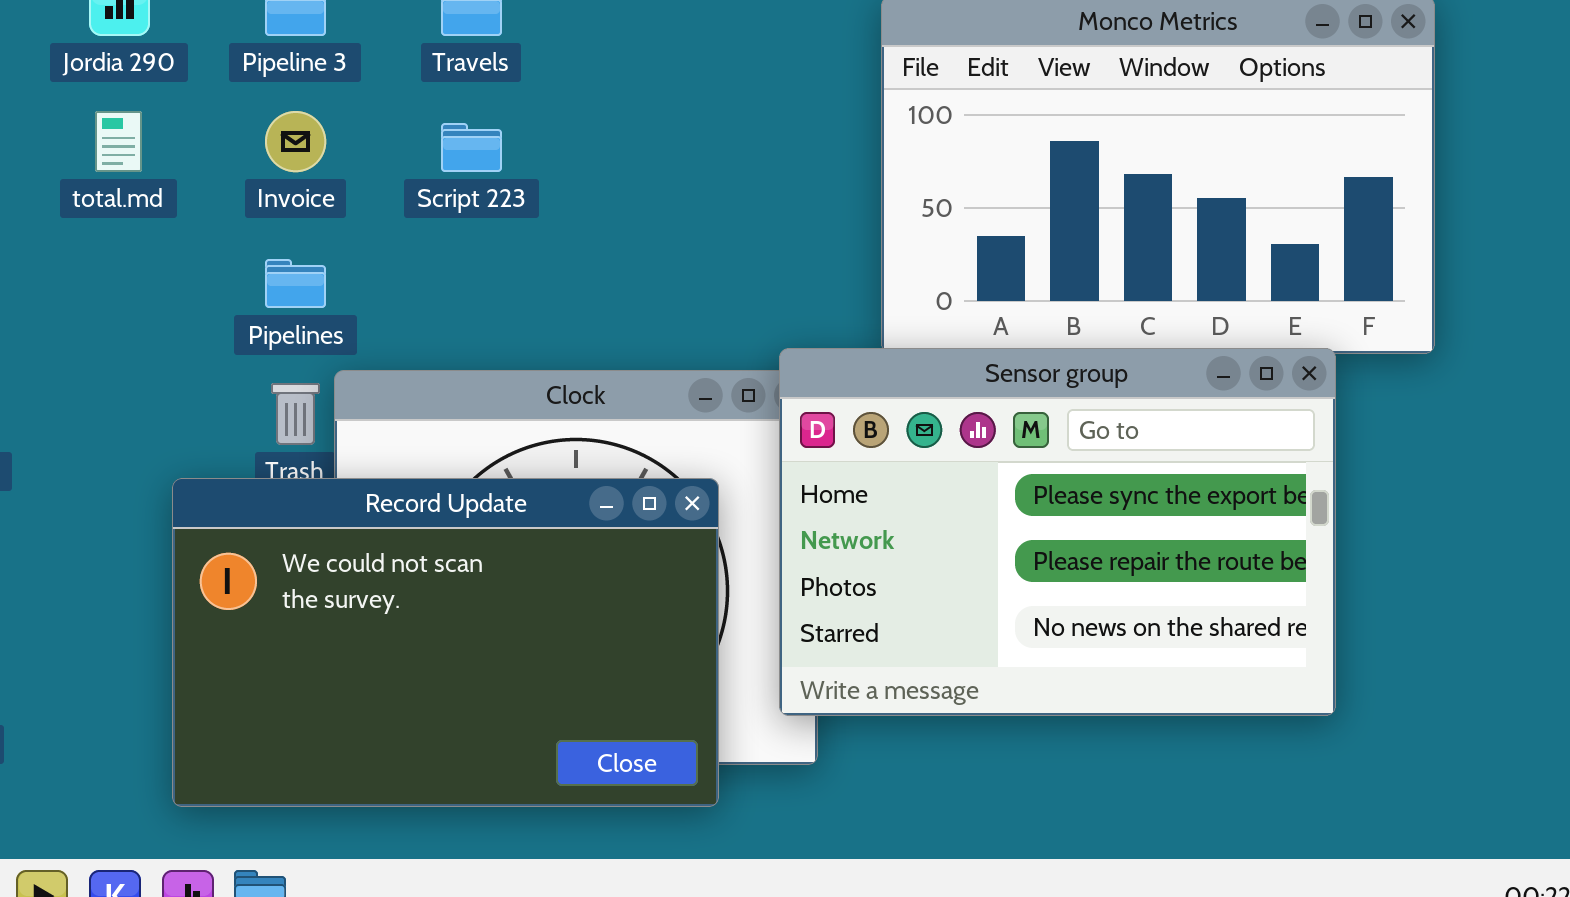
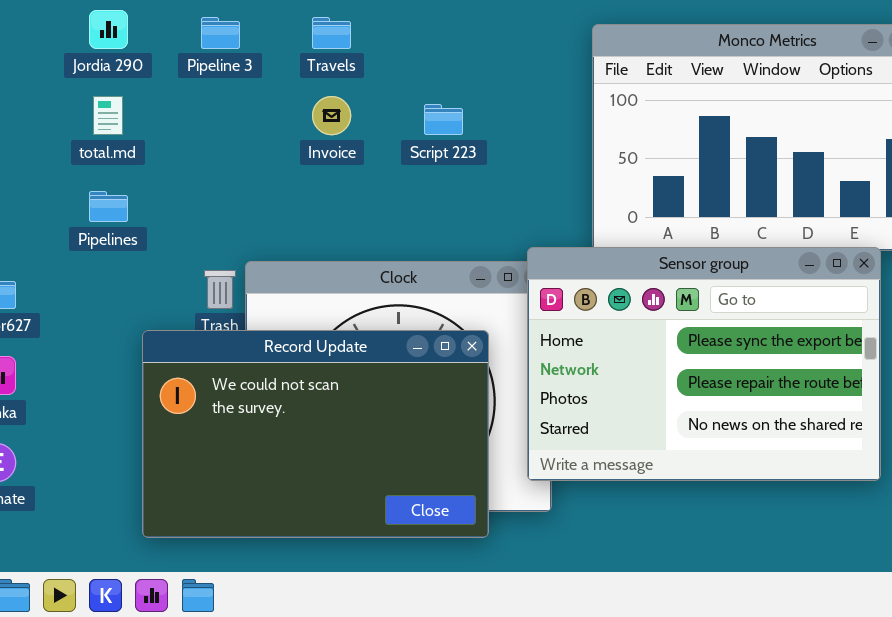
Invoice: [265,111,326,172] -> [312,96,351,135], moved
Script 223: [441,123,502,172] -> [424,104,463,135], moved
Pipelines: [265,259,326,308] -> [89,191,128,222], moved

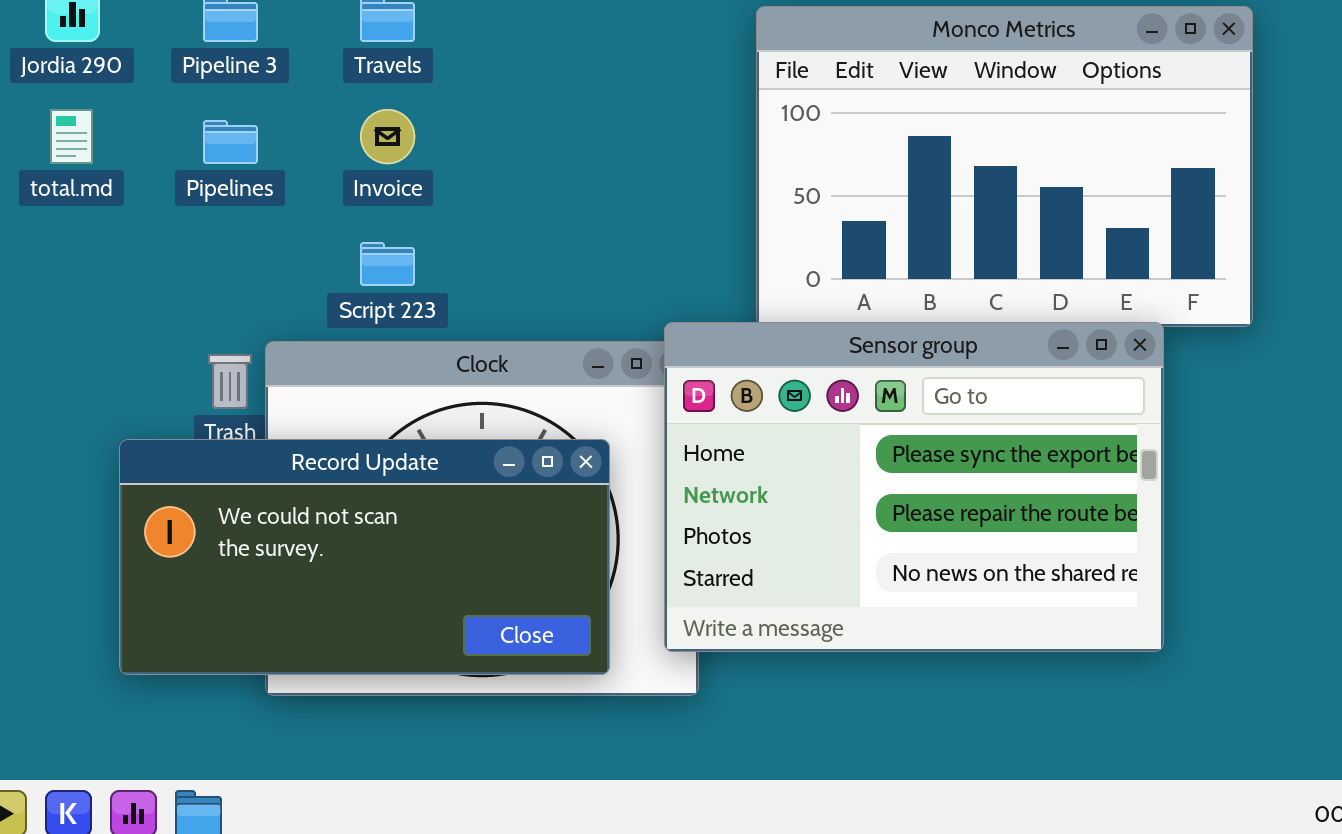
Script 223: [424,104,463,135] -> [360,242,415,286], moved
Pipelines: [89,191,128,222] -> [203,120,258,164], moved
Record Update: [142,330,489,538] -> [119,439,610,675], resized

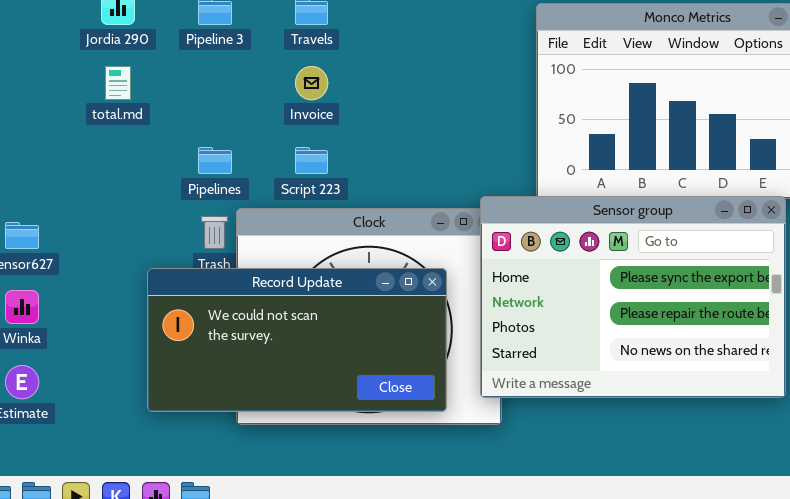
Pipelines: [203,120,258,164] -> [198,147,232,174], moved

